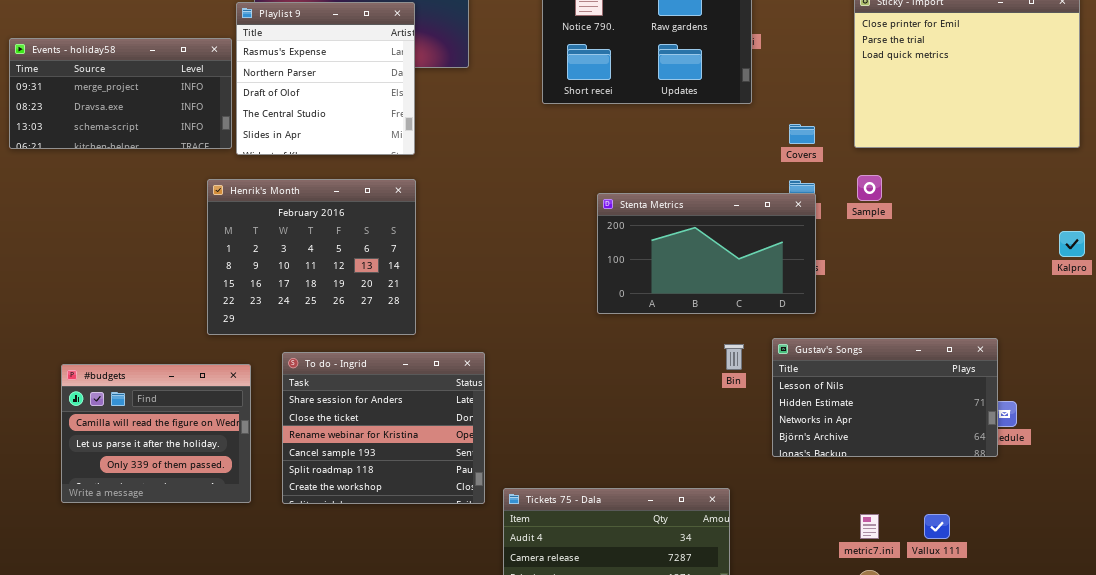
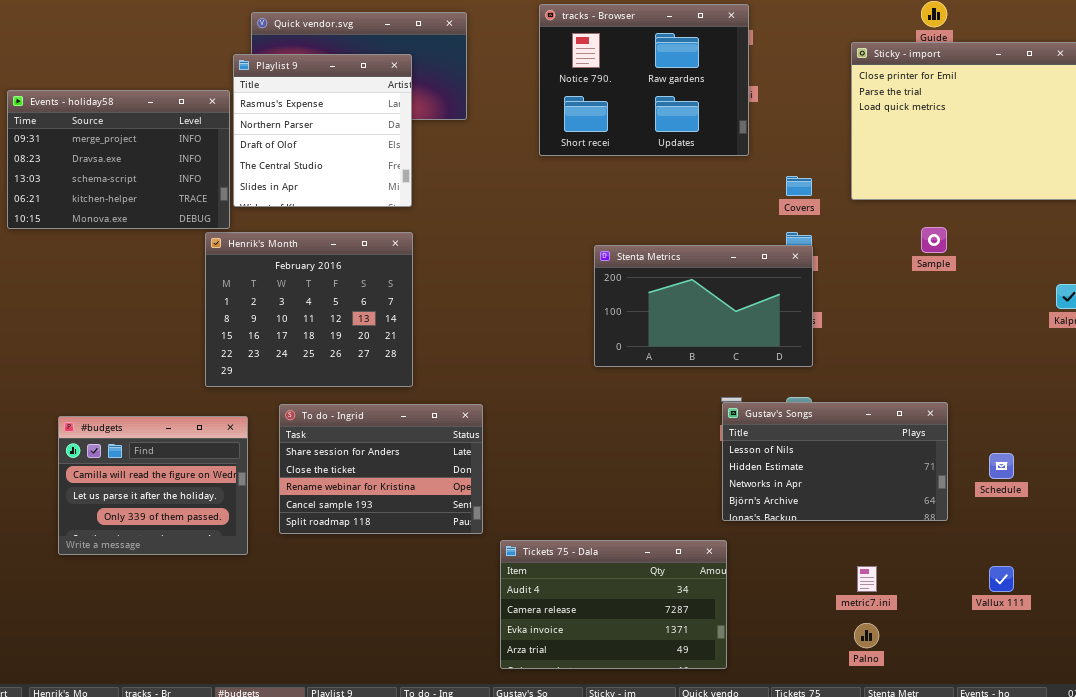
Events - holiday58: [9,38,232,149] -> [7,90,230,229], resized
Sample: [857,175,882,201] -> [921,227,947,253], moved
Gustav's Songs: [772,338,998,457] -> [722,402,948,521], moved
To do - Ingrid: [282,352,485,504] -> [279,404,483,534], resized
Vallux 111: [924,514,950,539] -> [989,566,1014,592], moved

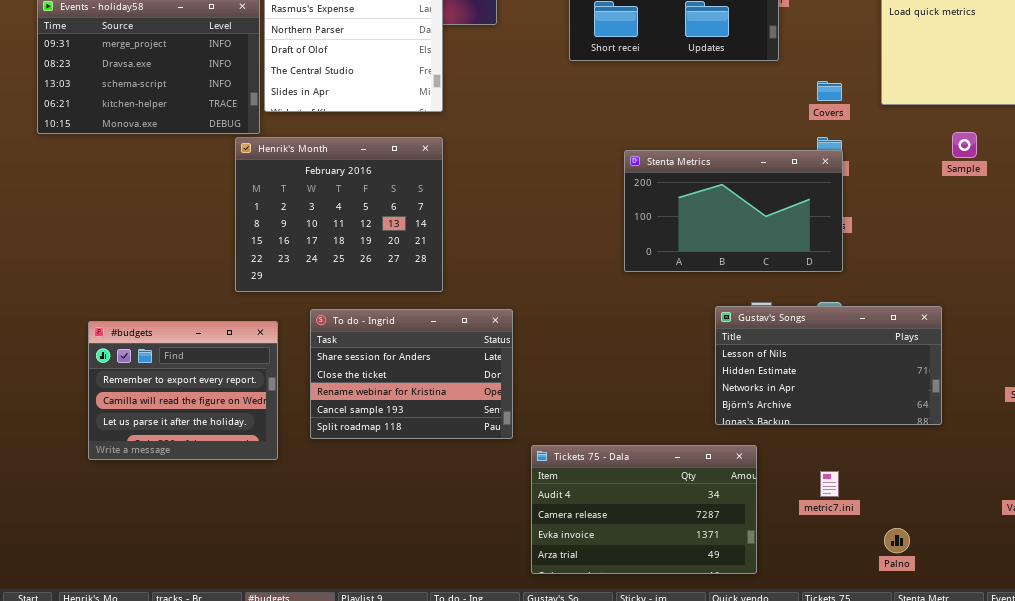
Gustav's Songs: [722,402,948,521] -> [715,306,942,425], moved
#budgets: [58,416,248,555] -> [88,321,278,460], scrolled up 1 row
metric7.ini: [857,566,877,592] -> [820,471,839,497], moved

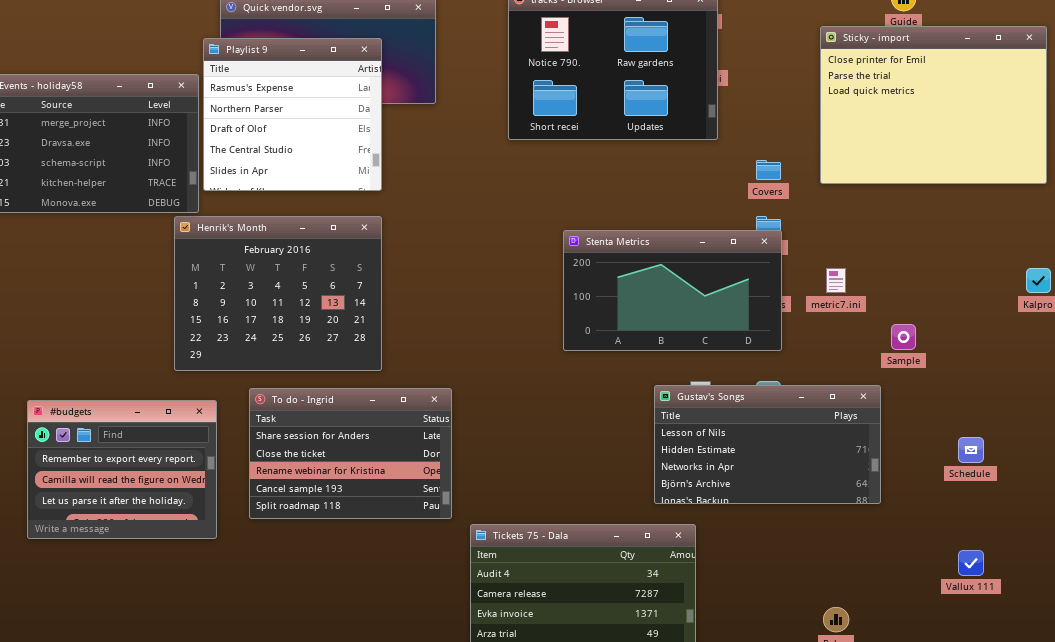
Sample: [952,132,977,158] -> [891,324,916,350], moved
metric7.ini: [820,471,839,497] -> [826,268,846,293], moved

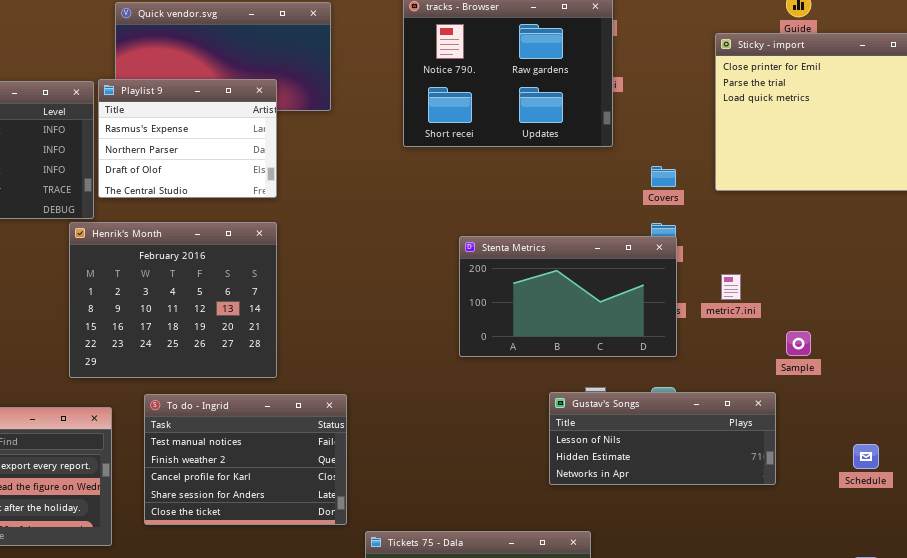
Playlist 9: [203,38,382,191] -> [98,79,277,198], resized
Gustav's Songs: [654,385,881,504] -> [549,392,776,485], resized
To do - Ingrid: [249,388,452,519] -> [144,394,347,525], scrolled up 3 rows

